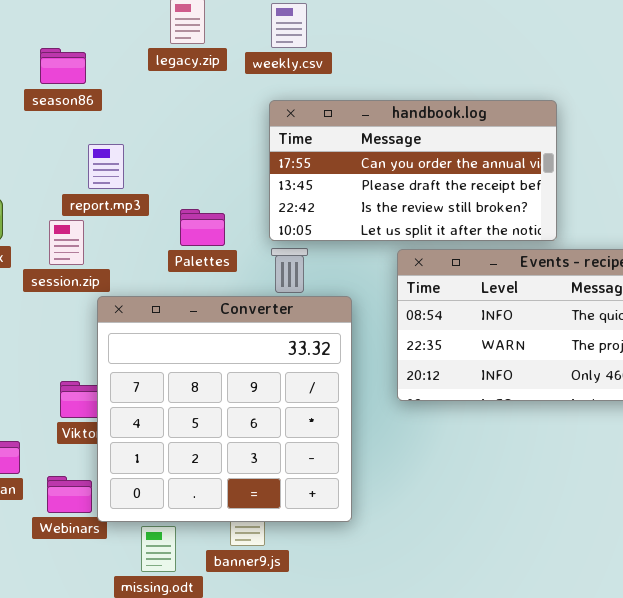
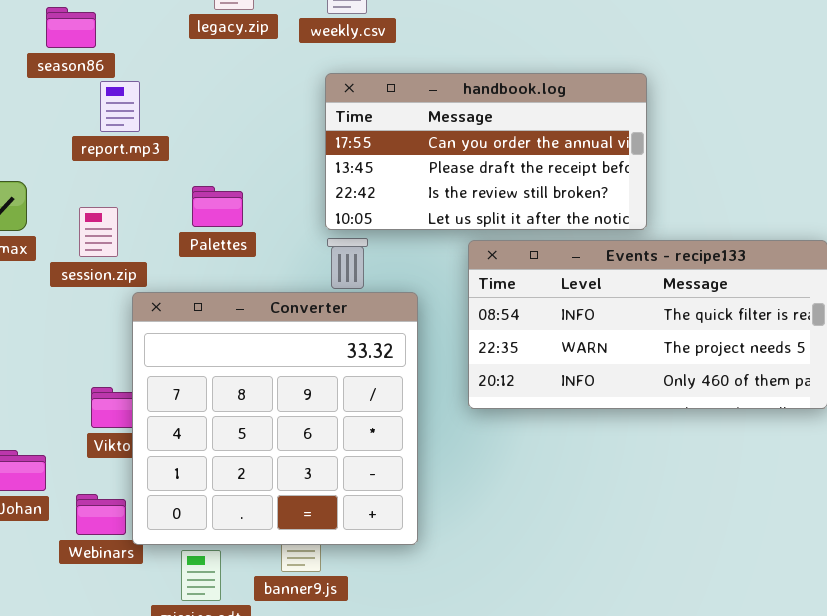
season86: [40,48,86,84] -> [46,7,96,48], moved
report.mp3: [88,144,124,189] -> [100,81,140,132], moved
Palettes: [180,209,225,246] -> [192,186,243,227], moved

